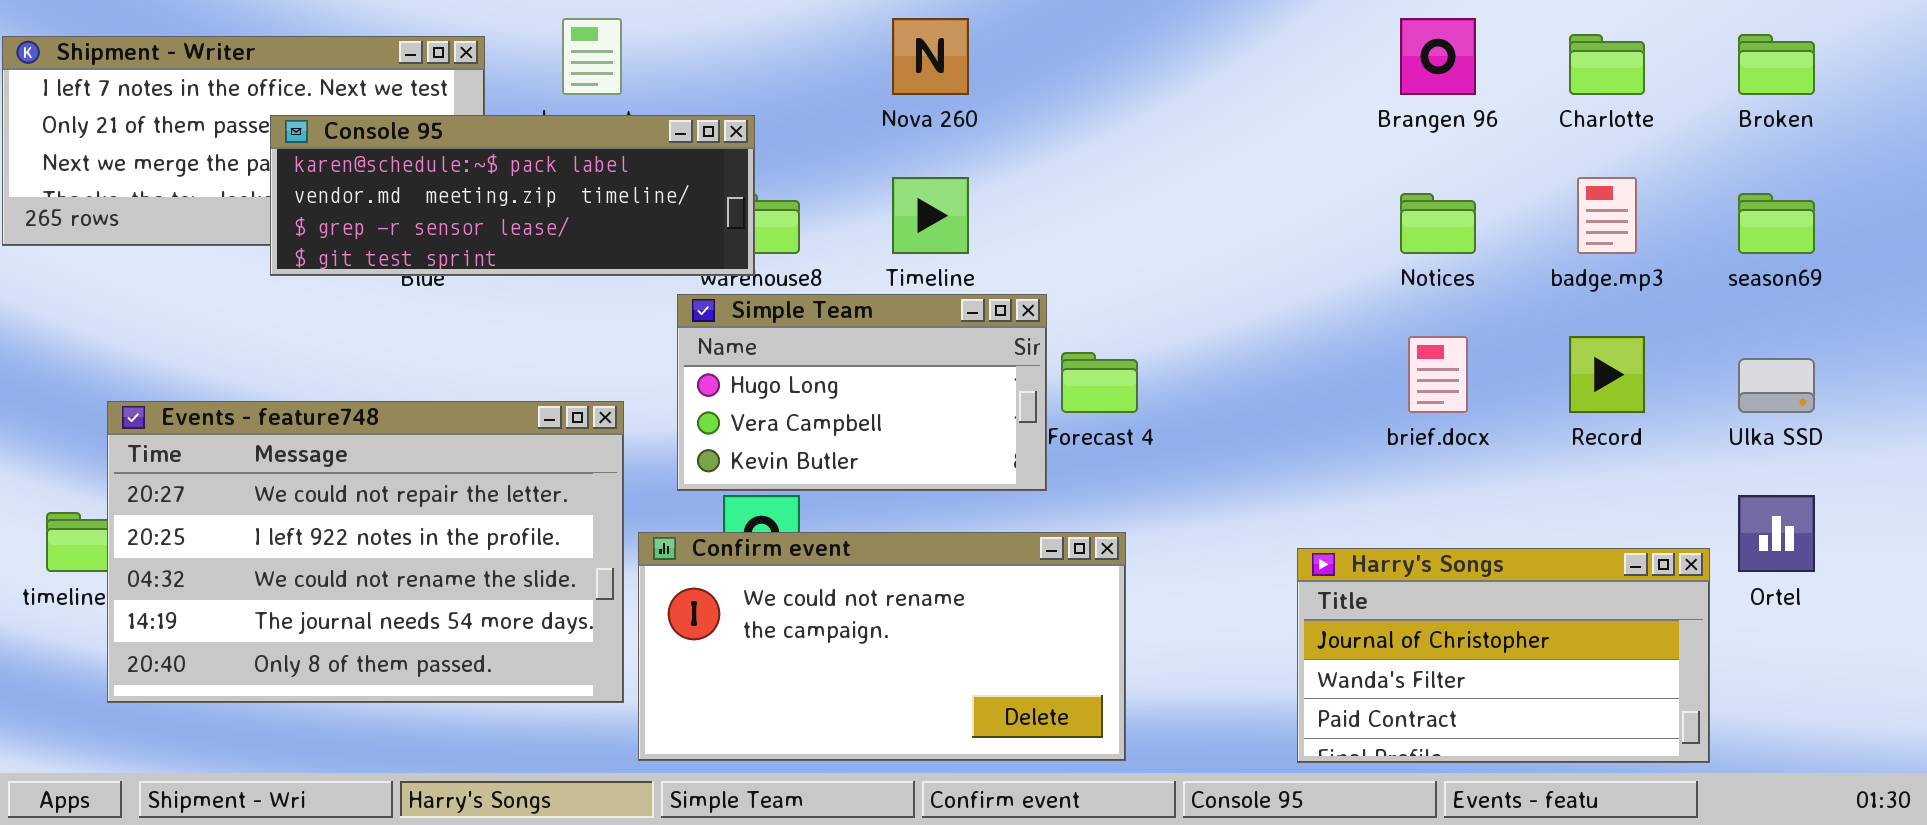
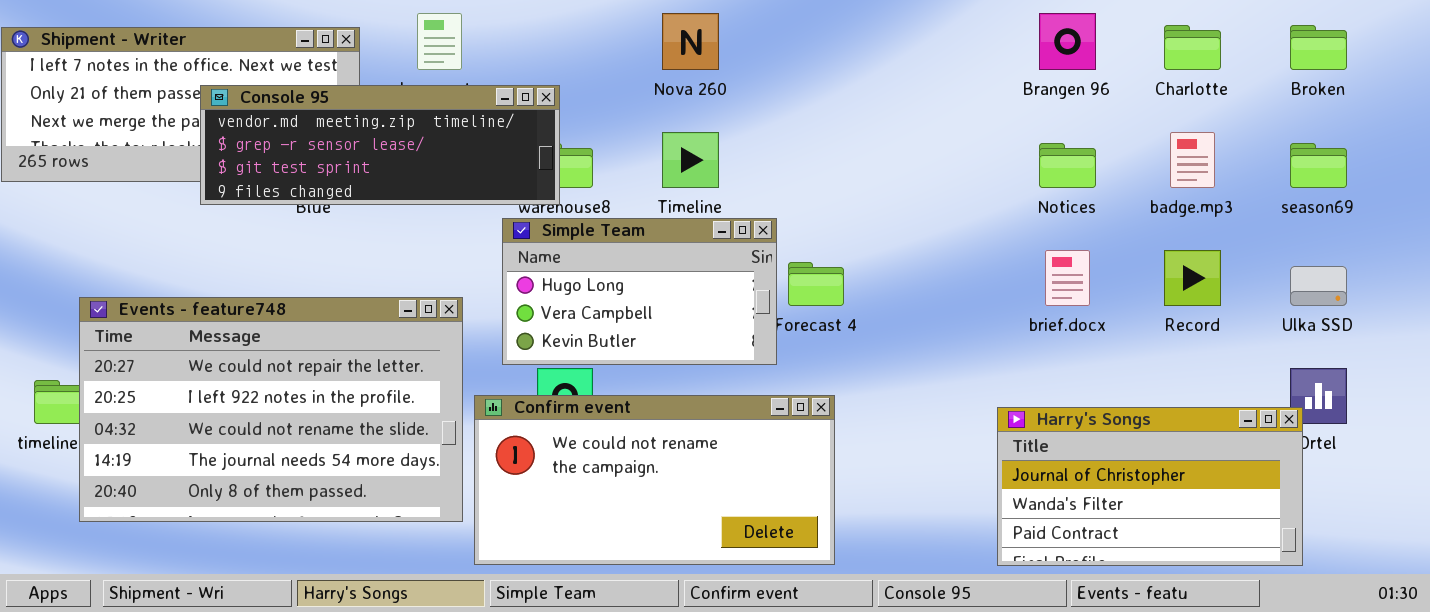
Console 95: [270,115,755,276] -> [200,85,560,205], scrolled down 1 row
Harry's Songs: [1297,548,1710,763] -> [997,407,1303,566], moved

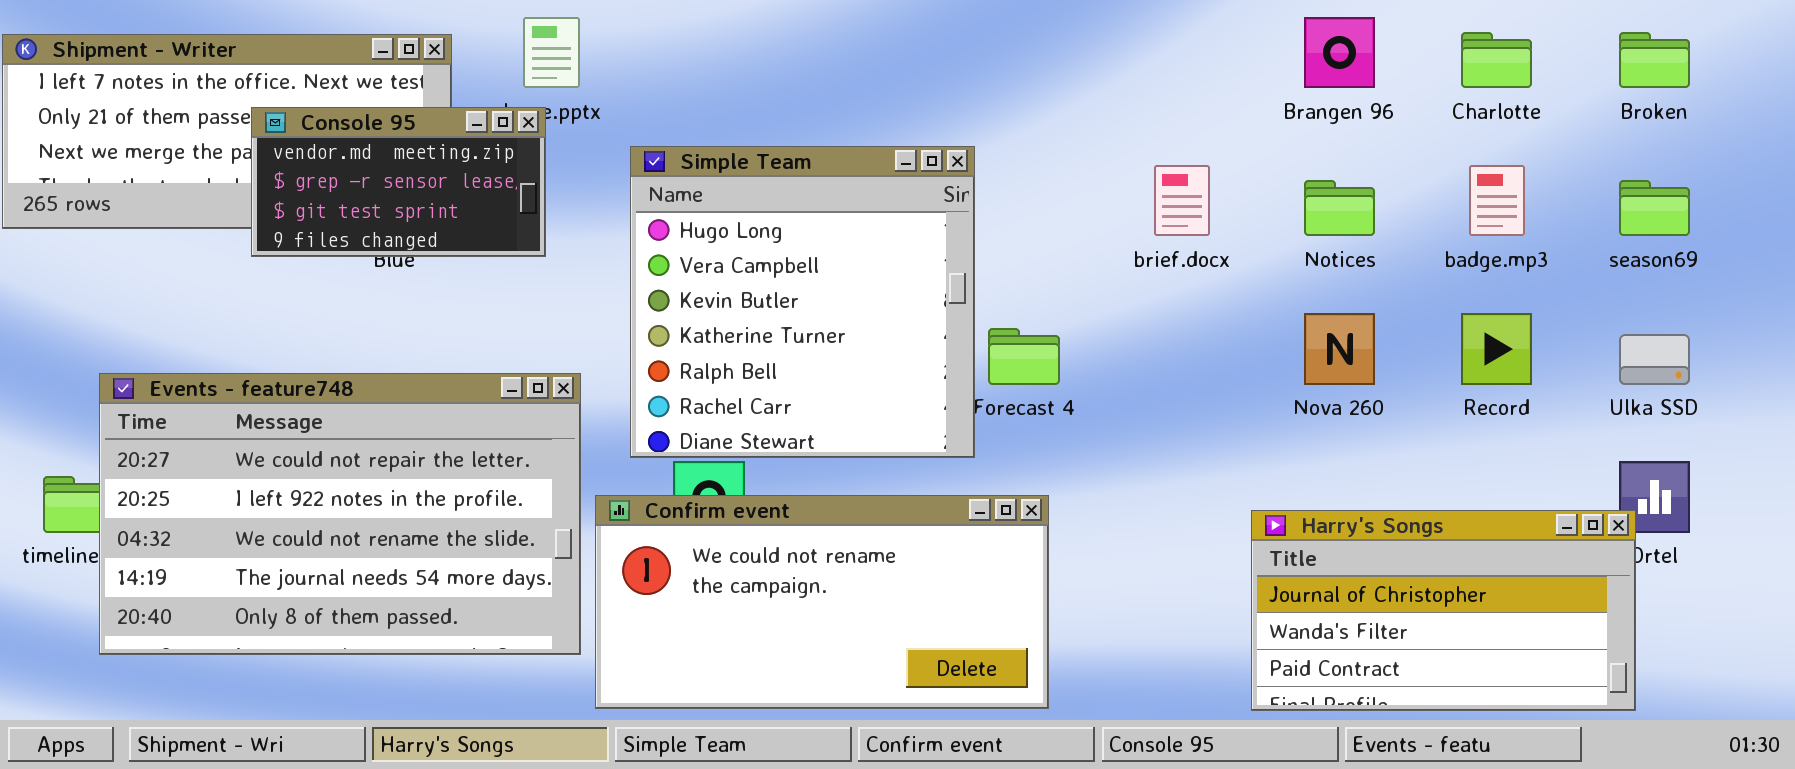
Nova 260: [662,13,719,70] -> [1304,313,1375,385], moved
Console 95: [200,85,560,205] -> [251,107,546,257], resized
Simple Team: [502,218,777,365] -> [630,146,975,458], resized
brief.docx: [1045,250,1090,306] -> [1154,165,1210,236], moved

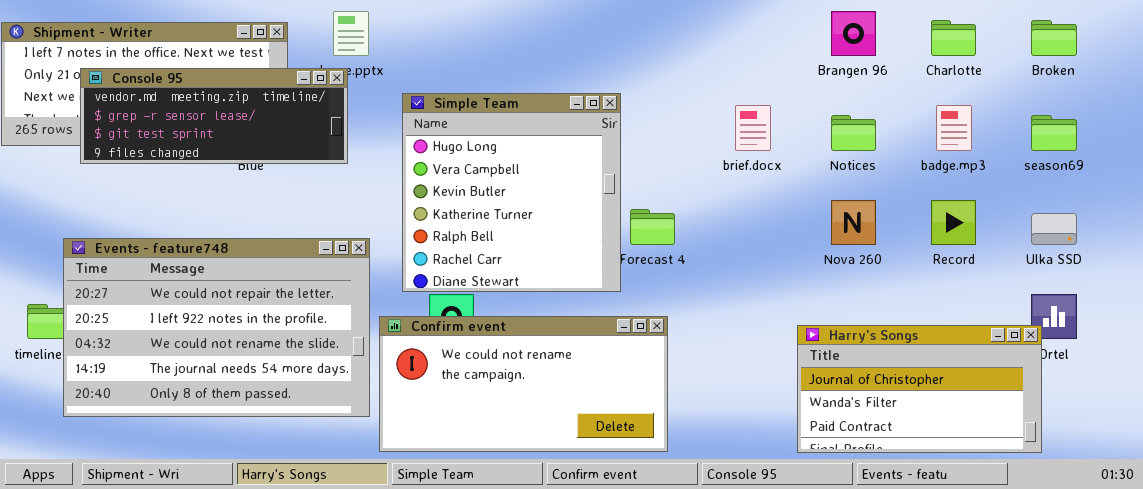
Console 95: [251,107,546,257] -> [80,68,348,164], resized

